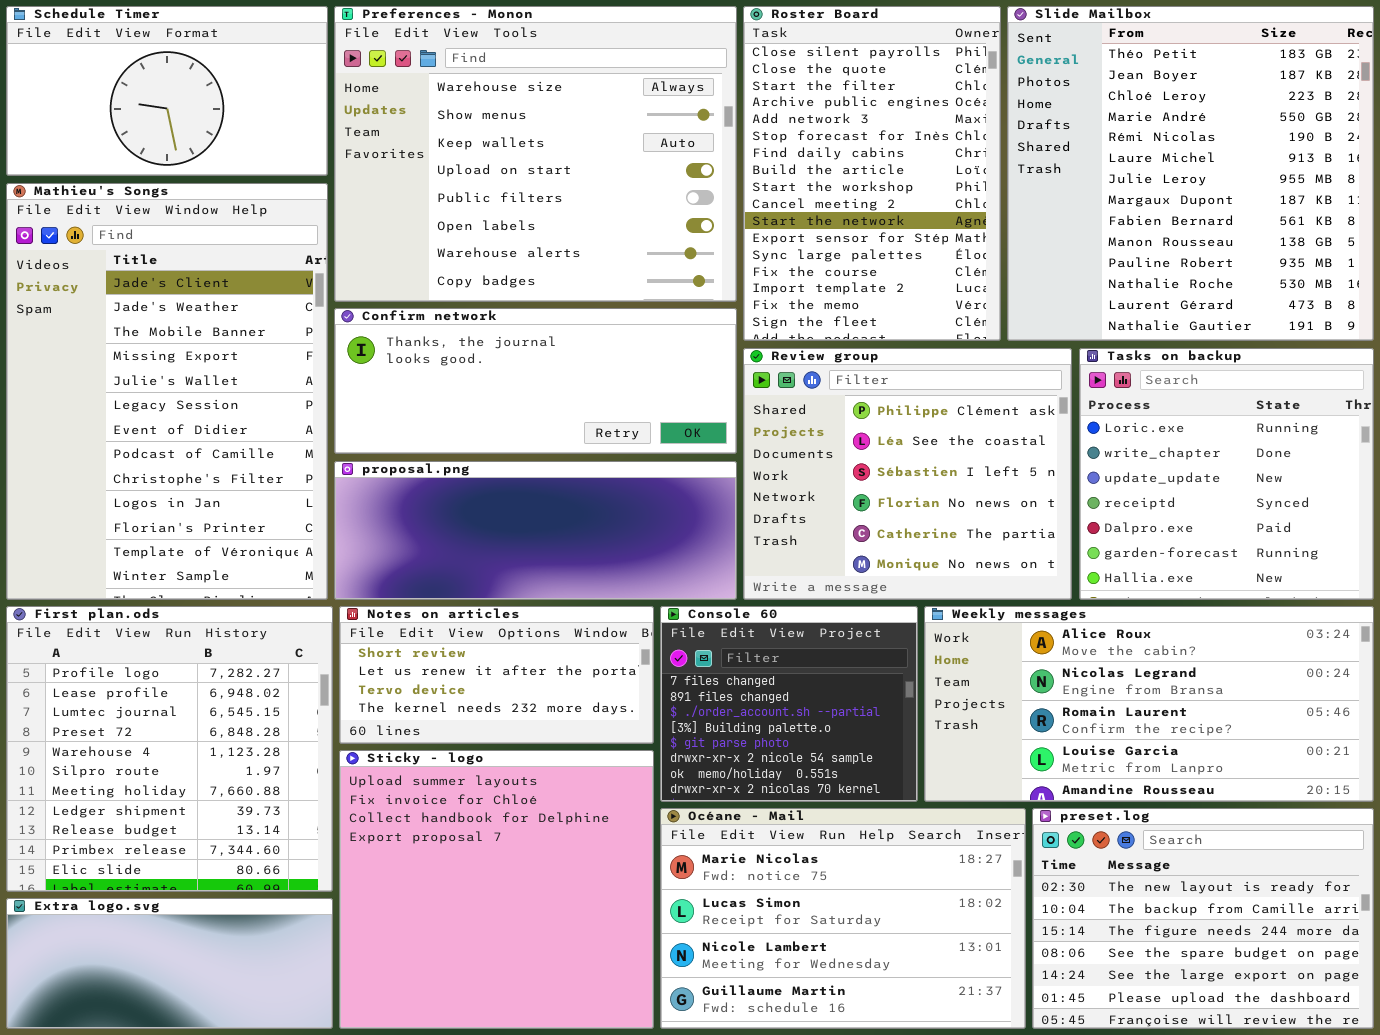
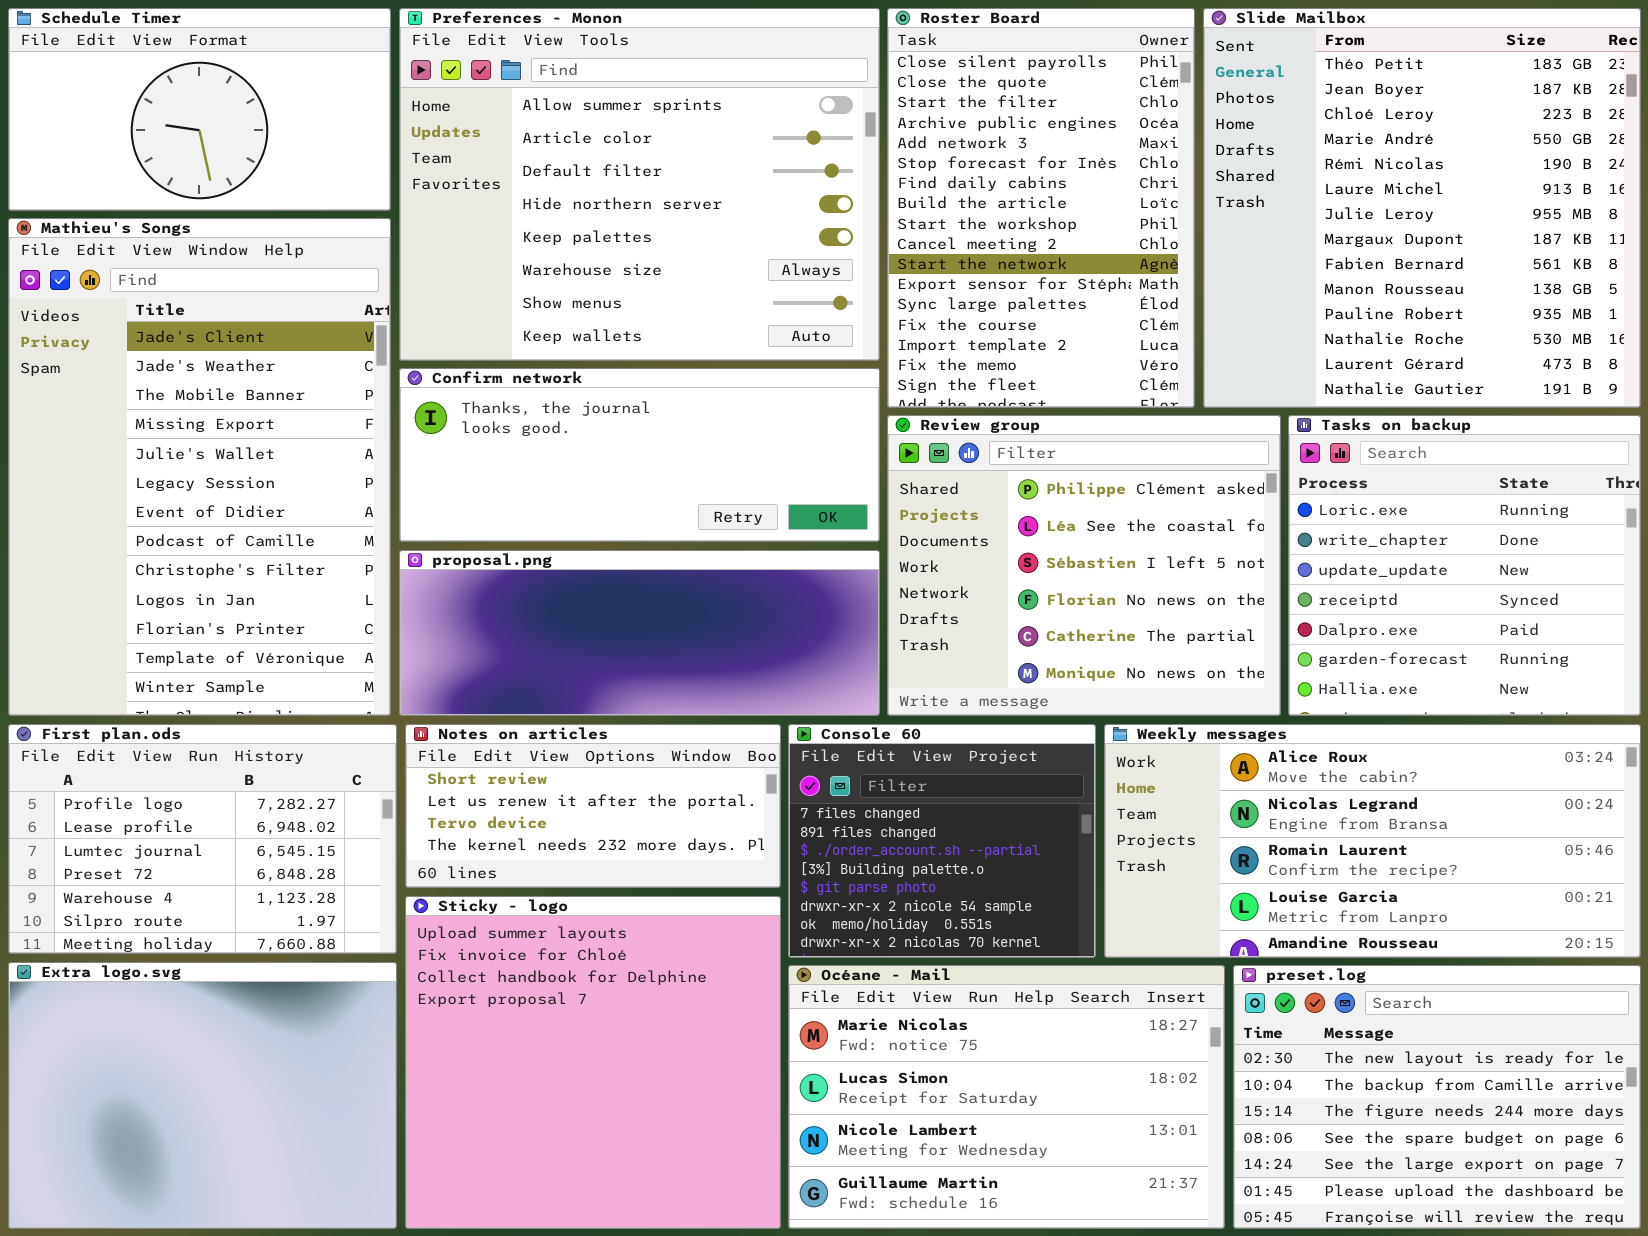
Preferences - Monon: [334,6,737,302] -> [399,8,880,361], scrolled up 5 rows
First plan.ods: [6,606,333,892] -> [8,724,397,954], resized
Extra logo.svg: [6,898,333,1029] -> [8,962,397,1229], resized

